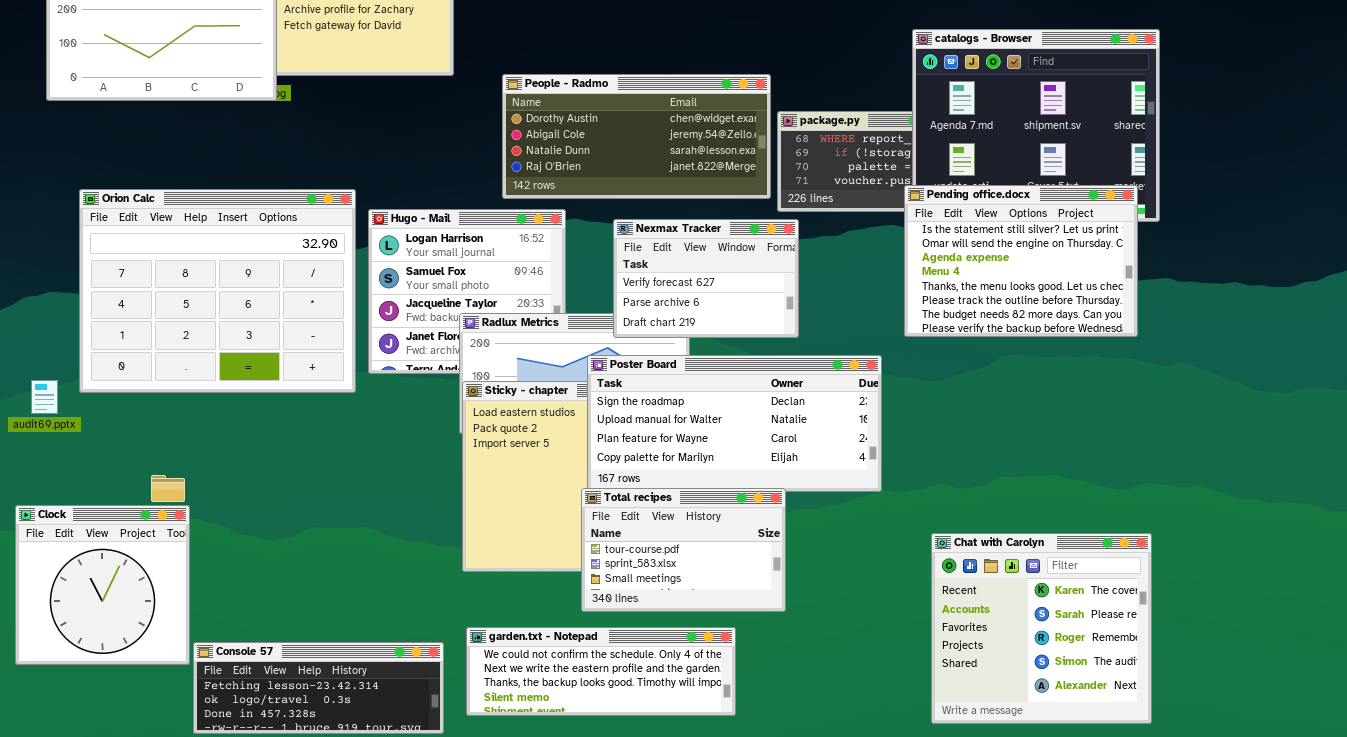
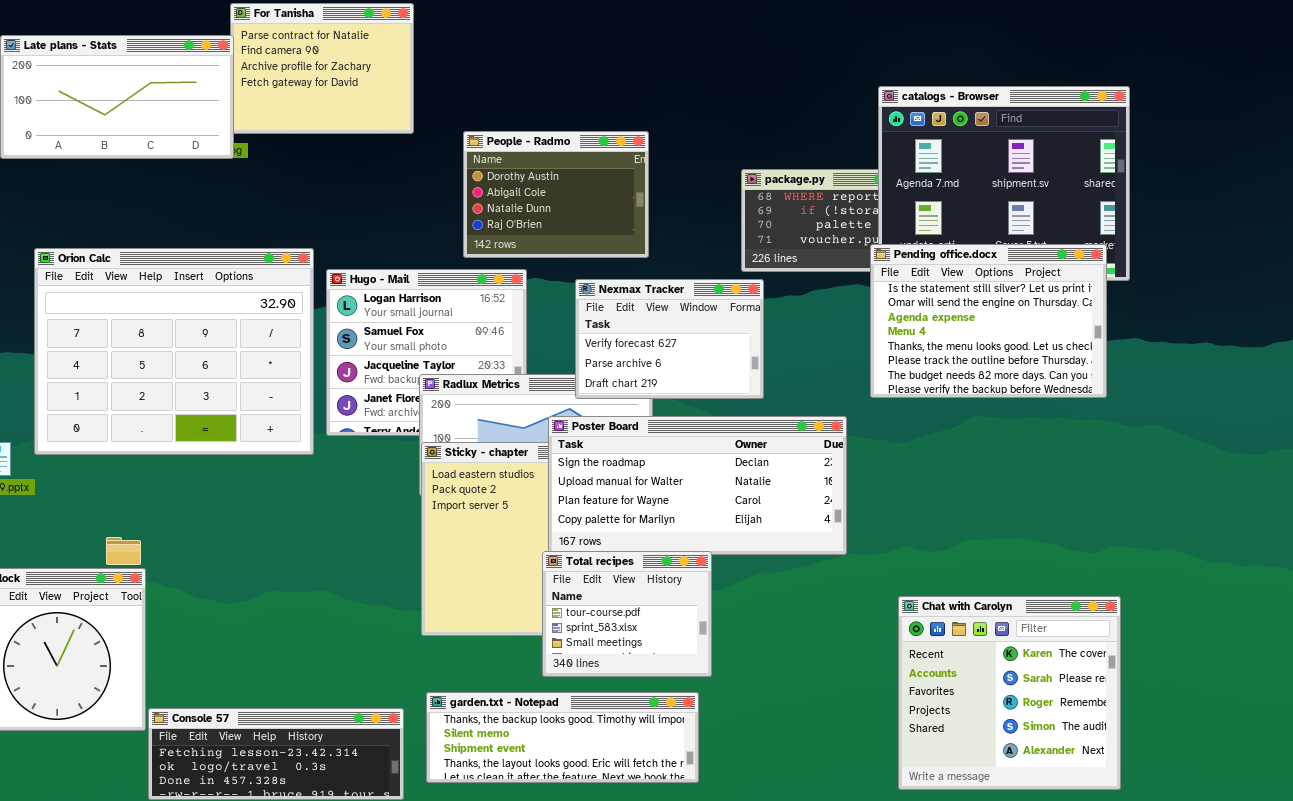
People - Radmo: [502,74,771,199] -> [463,131,649,258], resized
Total recipes: [581,488,786,612] -> [542,551,712,677], resized
garden.txt - Notepad: [466,627,736,716] -> [426,692,699,783], scrolled down 2 rows

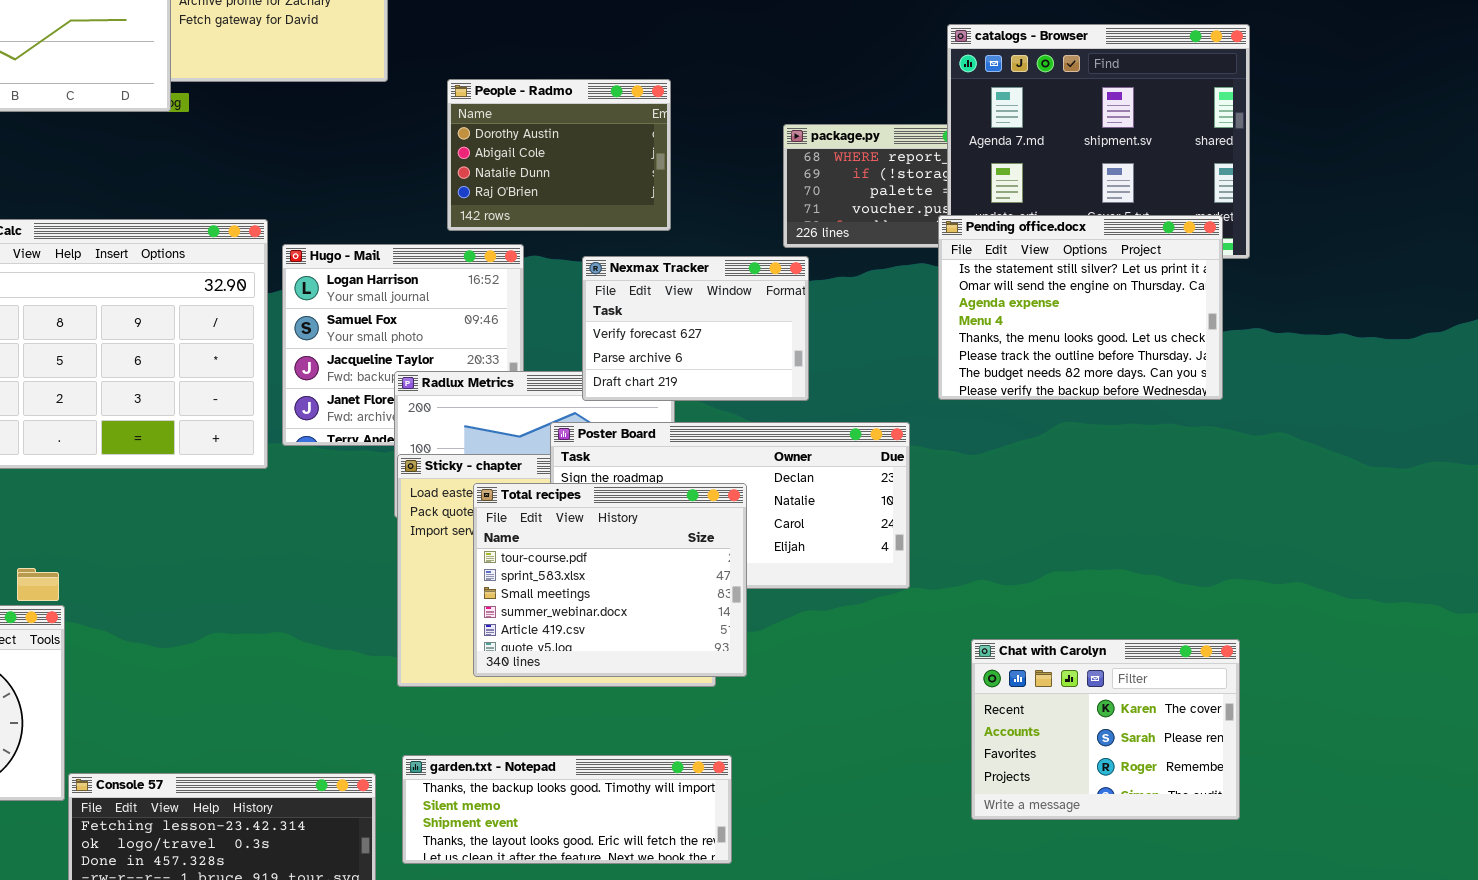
Total recipes: [542,551,712,677] -> [473,483,747,677], moved, resized
Chat with Carolyn: [898,596,1121,790] -> [971,639,1240,820], resized

